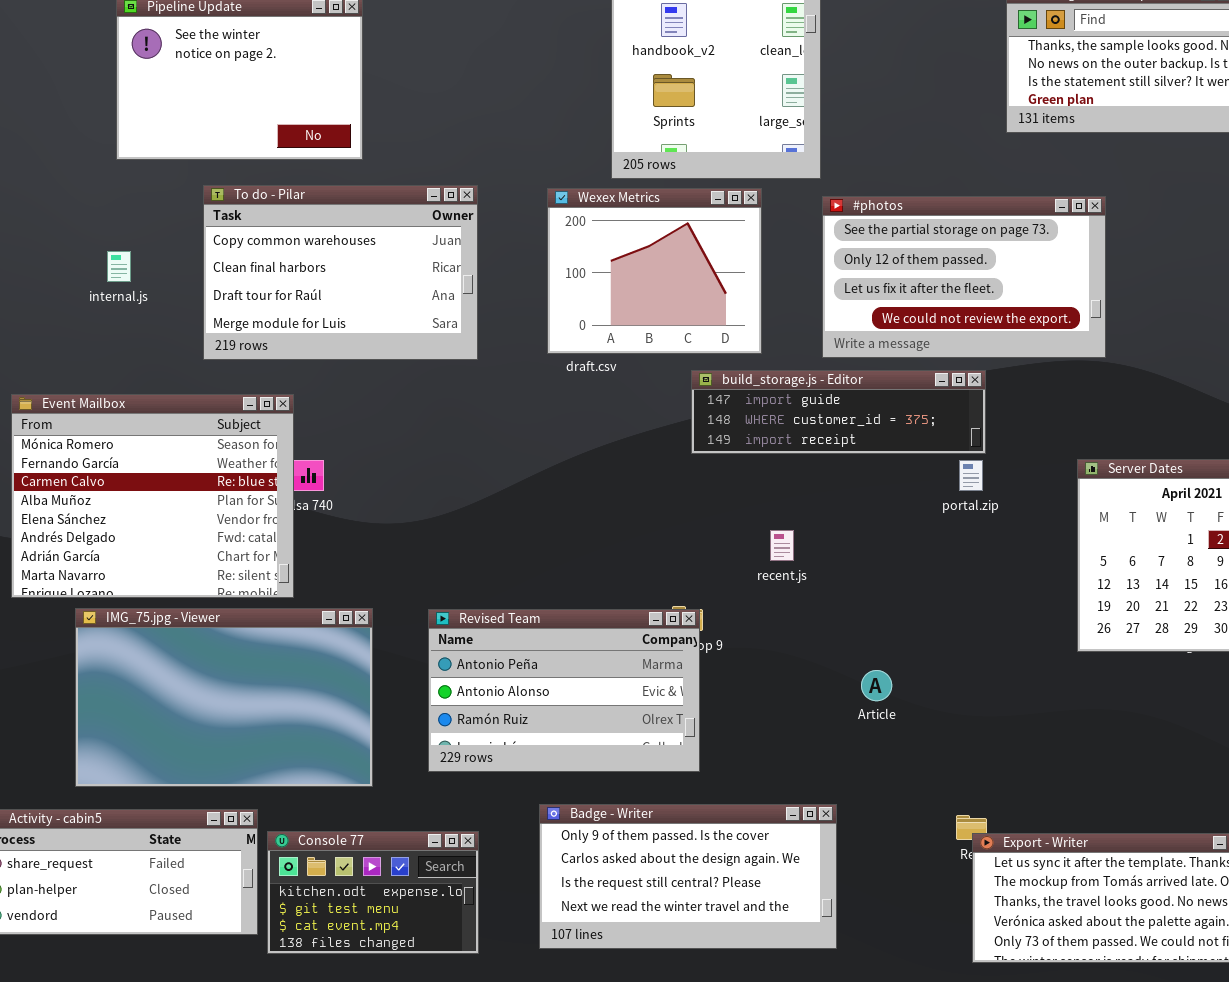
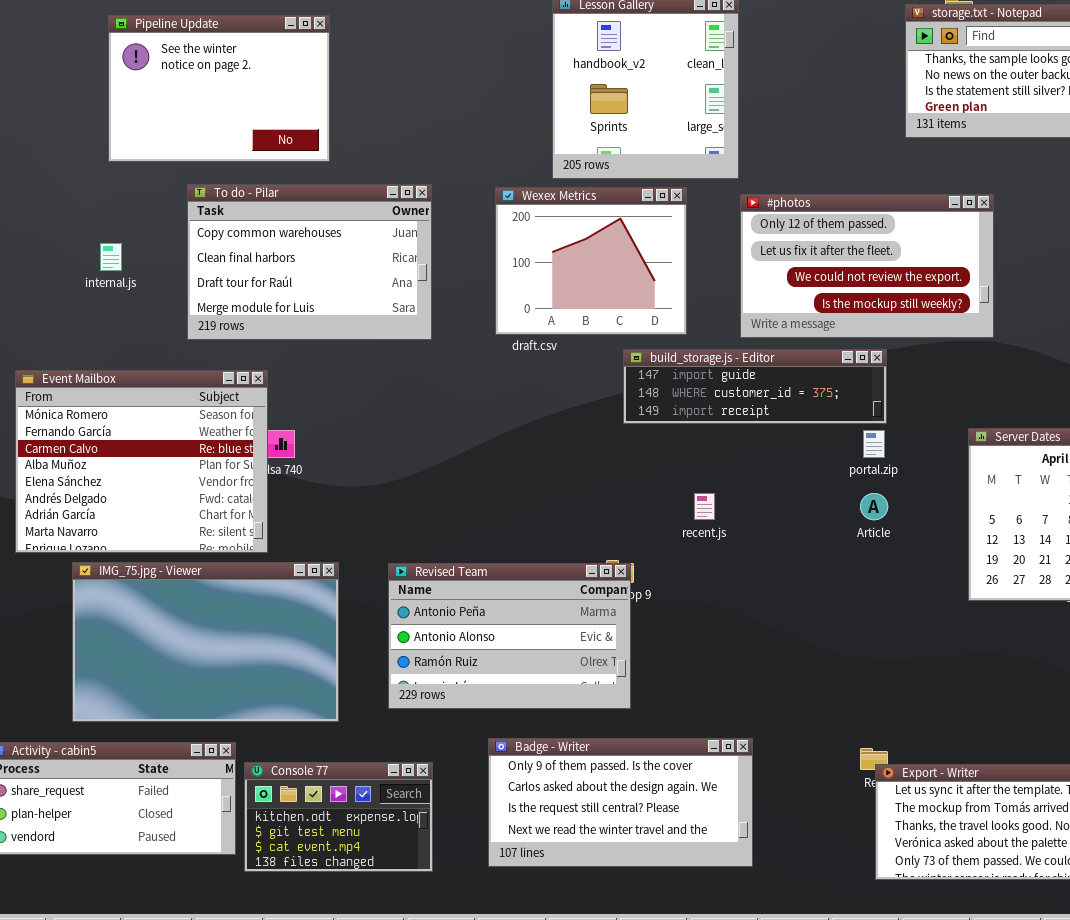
#photos: [822,196,1106,358] -> [740,194,994,338], scrolled down 1 row
Article: [861,670,892,701] -> [860,493,888,520], moved

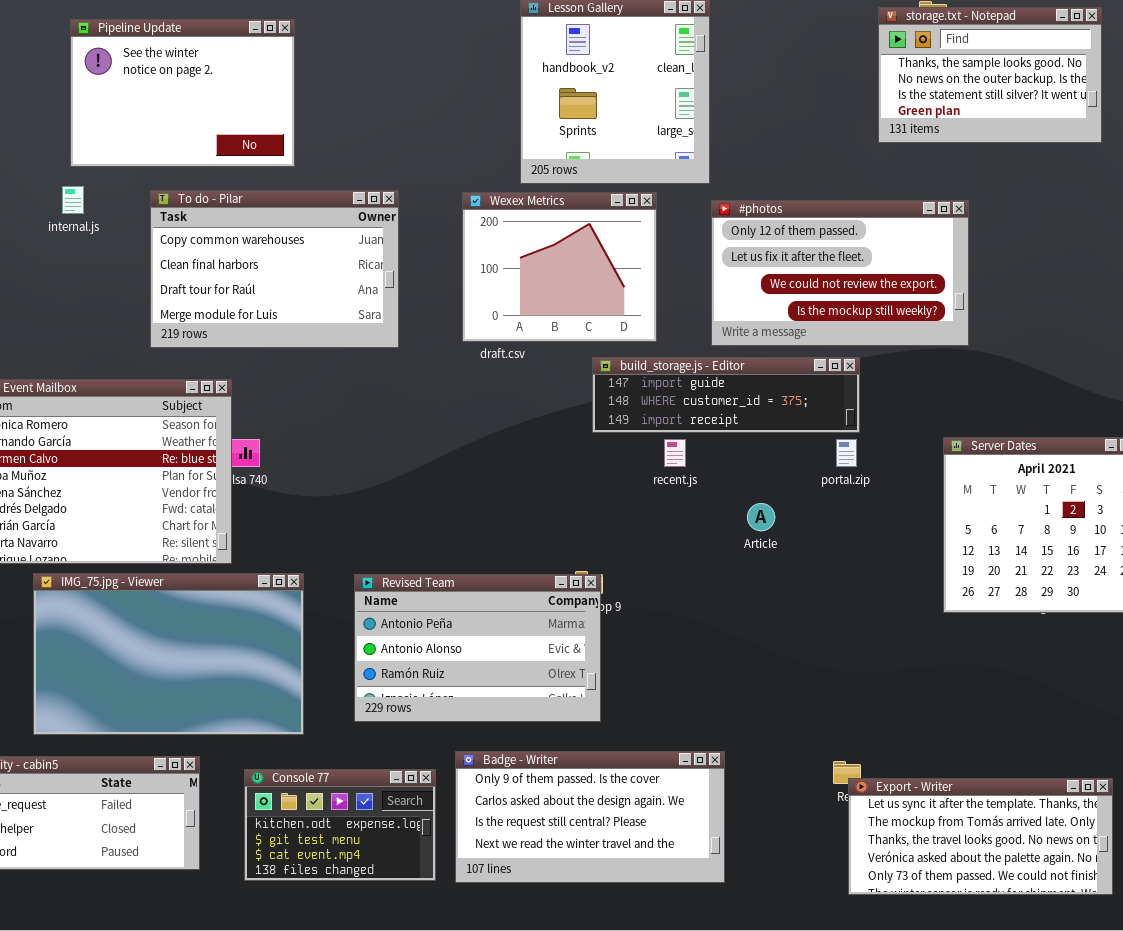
internal.js: [100,243,122,271] -> [62,186,84,214], moved
recent.js: [694,493,715,520] -> [664,439,686,467], moved
Article: [860,493,888,520] -> [747,503,775,531], moved
Console 77: [244,762,433,872] -> [244,769,436,881], moved

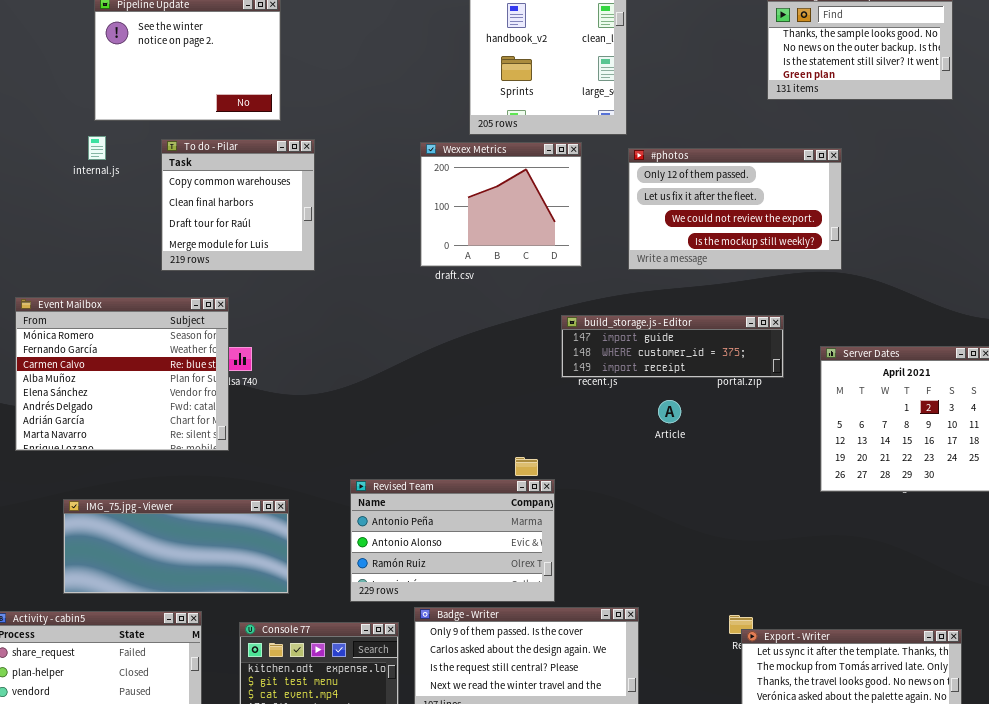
To do - Pilar: [150,190,399,348] -> [161,139,315,271], resized
build_storage.js - Editor: [592,357,860,433] -> [561,315,784,378], moved
IMG_75.jpg - Viewer: [33,573,304,735] -> [63,499,289,594], resized
Revised Team: [354,574,601,722] -> [350,479,555,602], moved

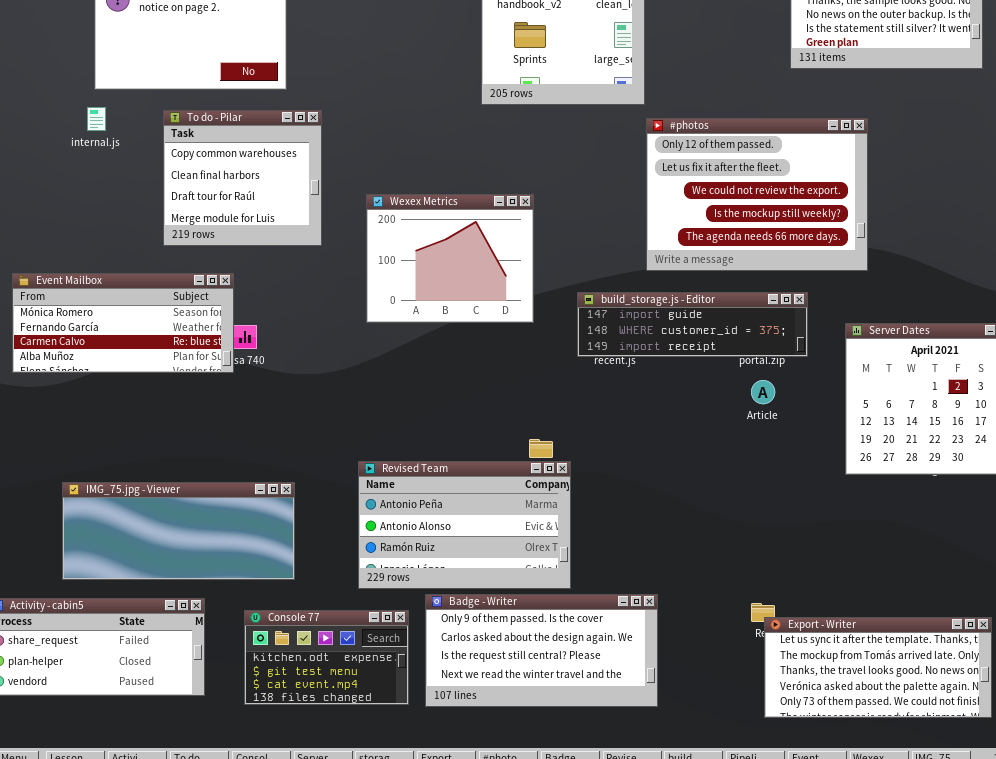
Wexex Metrics: [420,142,582,267] -> [366,194,534,323], moved
#photos: [628,148,842,270] -> [646,118,868,271], resized
Event Mailbox: [15,297,229,451] -> [12,273,234,373], resized
Article: [658,400,681,423] -> [751,380,775,404], moved

